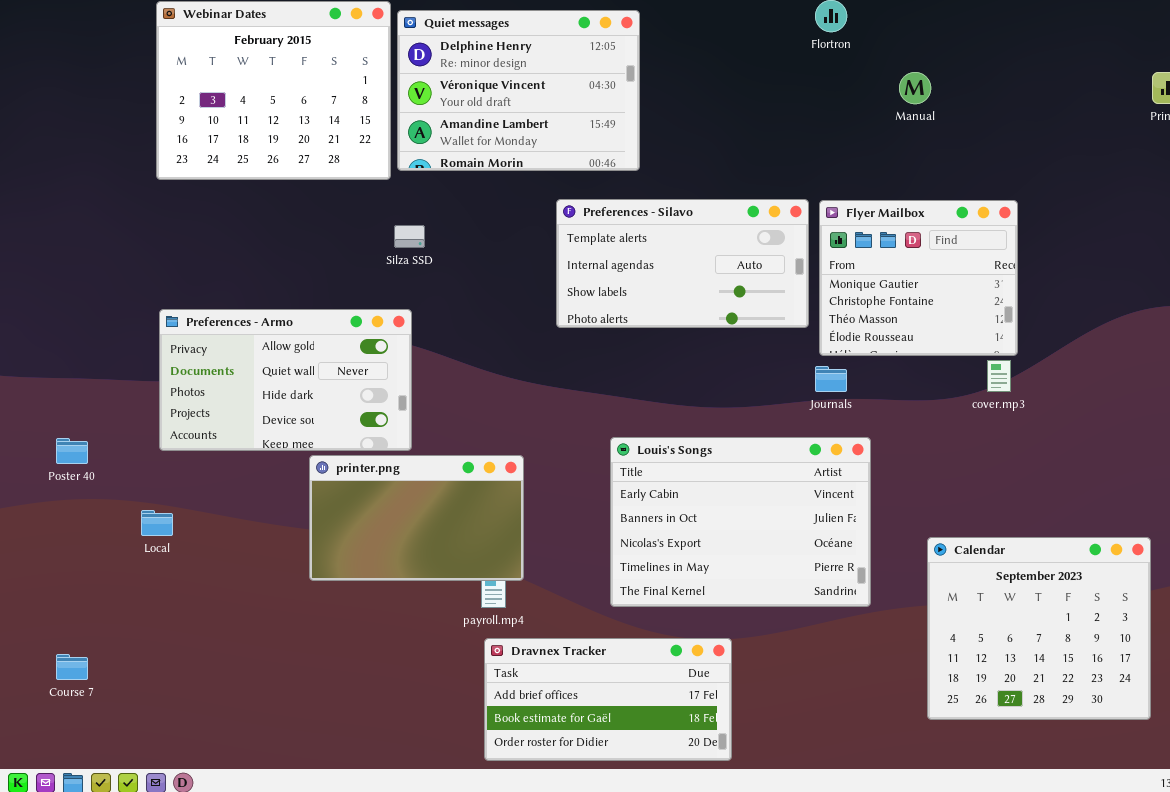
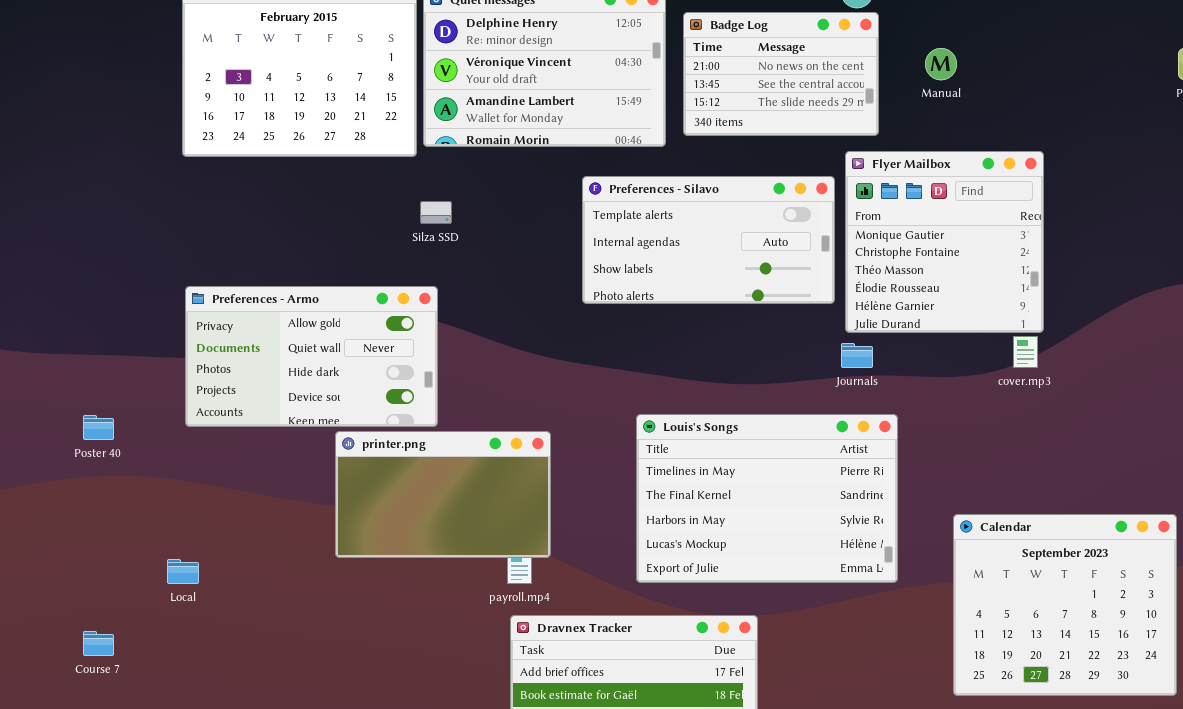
Badge Log: none -> [683,12,879,136], opened
Flyer Mailbox: [819,200,1018,356] -> [845,151,1044,333], resized
Louis's Songs: [610,437,871,607] -> [636,414,898,583], scrolled down 3 rows
Local: [141,510,173,536] -> [167,559,199,584], moved

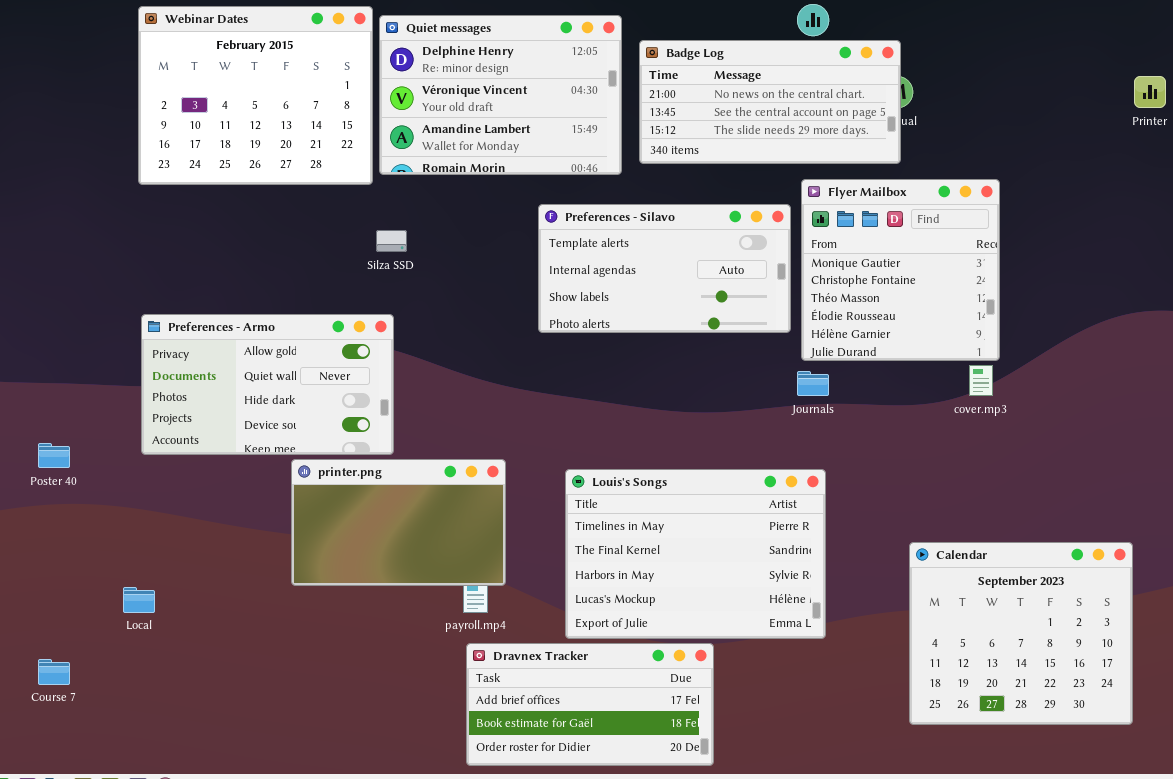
Badge Log: [683,12,879,136] -> [639,40,901,164], resized
Louis's Songs: [636,414,898,583] -> [565,469,826,639], moved

